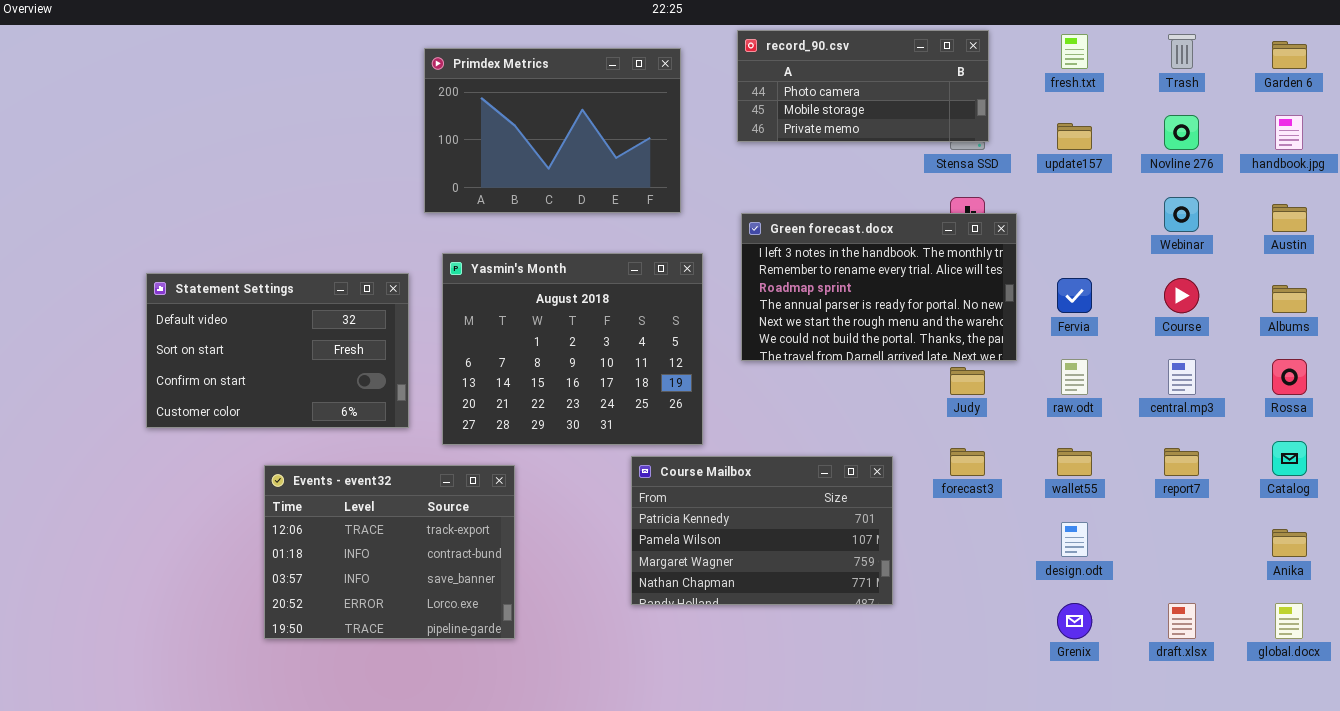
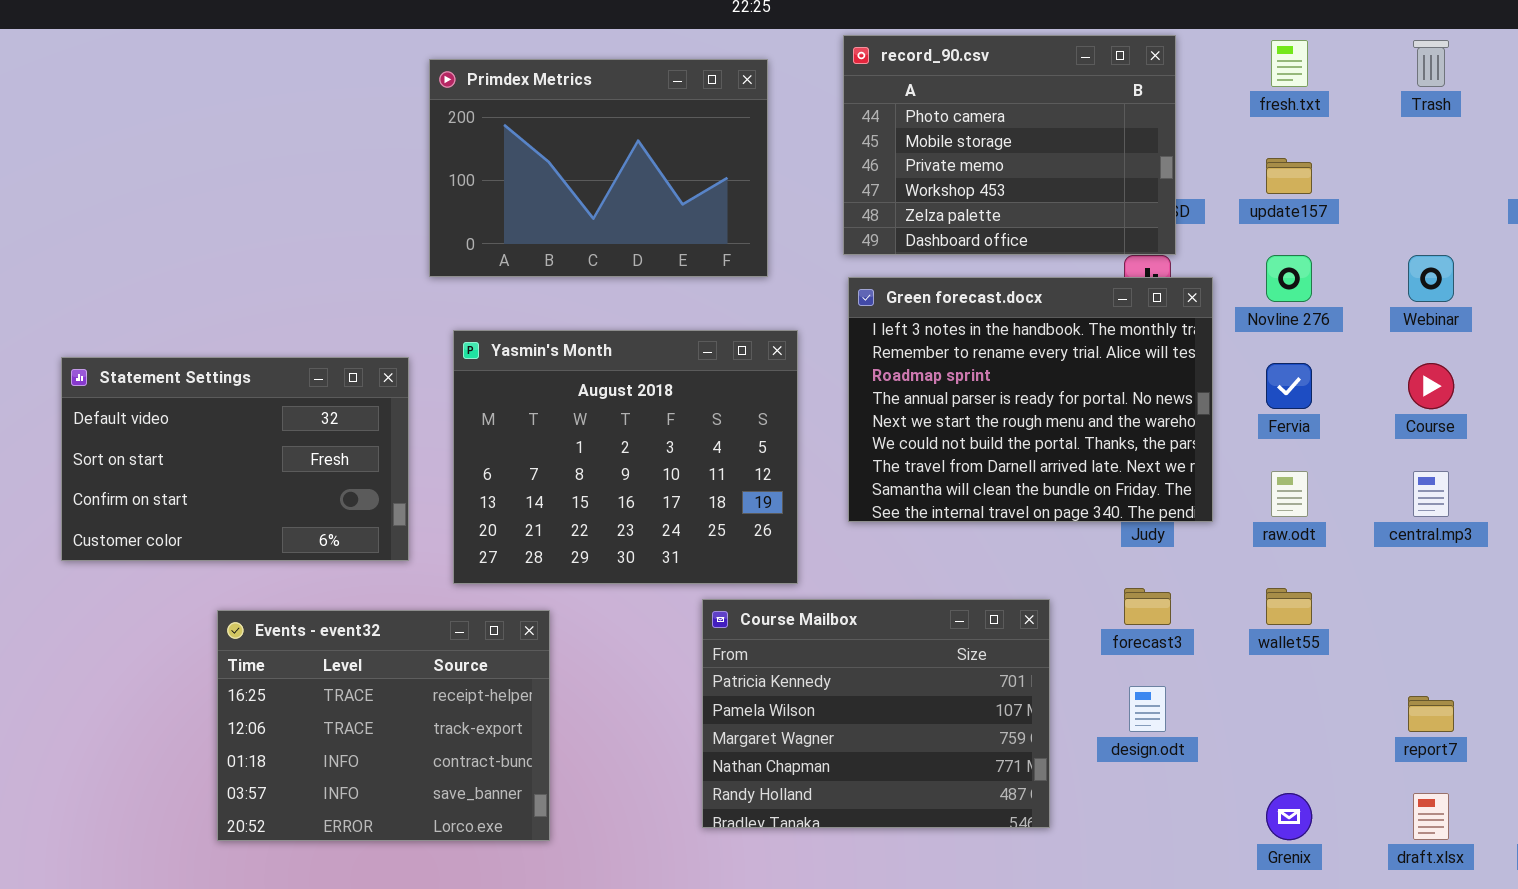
record_90.csv: [737,30,989,142] -> [843,35,1176,255], resized
Novline 276: [1164,115,1199,150] -> [1266,255,1312,302], moved
Green forecast.docx: [741,213,1017,361] -> [848,277,1213,522], resized
report7: [1164,448,1199,476] -> [1408,696,1454,732], moved
Course Mailbox: [631,456,893,605] -> [702,599,1050,828], resized
Events - event32: [264,465,515,639] -> [217,610,550,841], scrolled up 1 row
design.odt: [1061,522,1088,557] -> [1129,686,1166,732], moved

